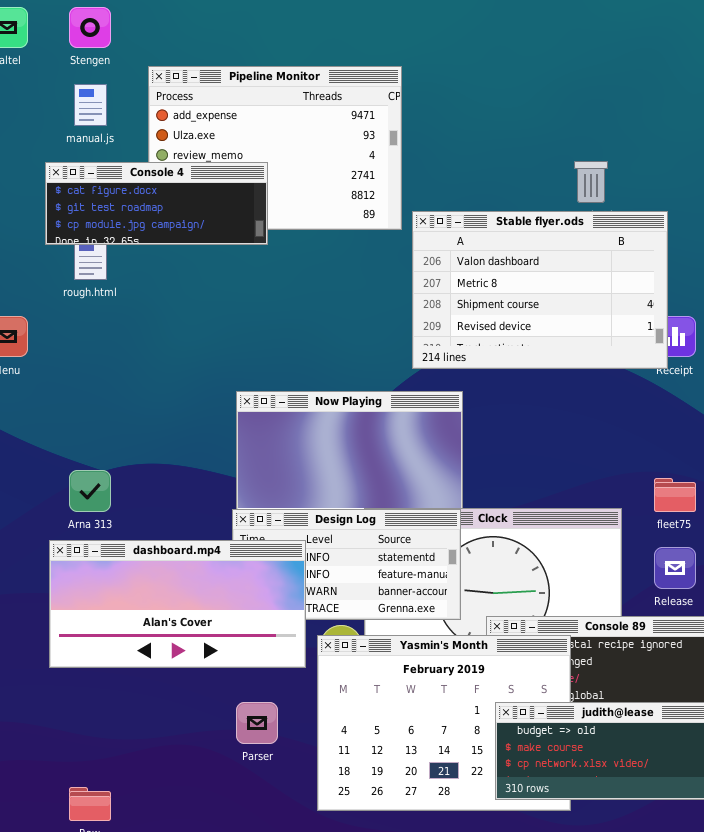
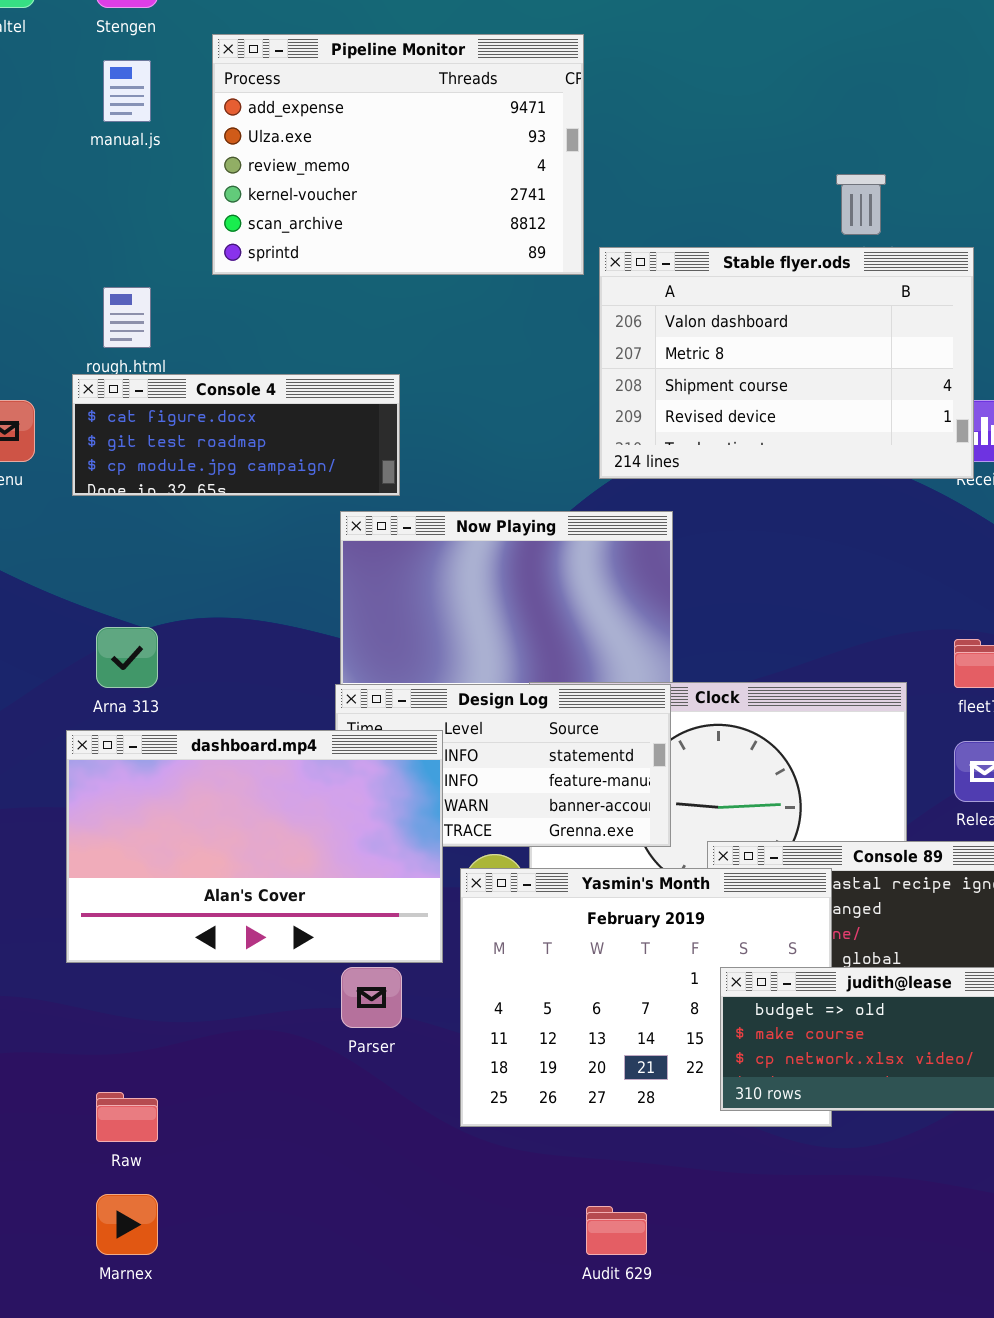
Console 4: [45,162,268,245] -> [72,374,400,496], moved
dashboard.mp4: [49,540,306,668] -> [66,730,443,963], resized

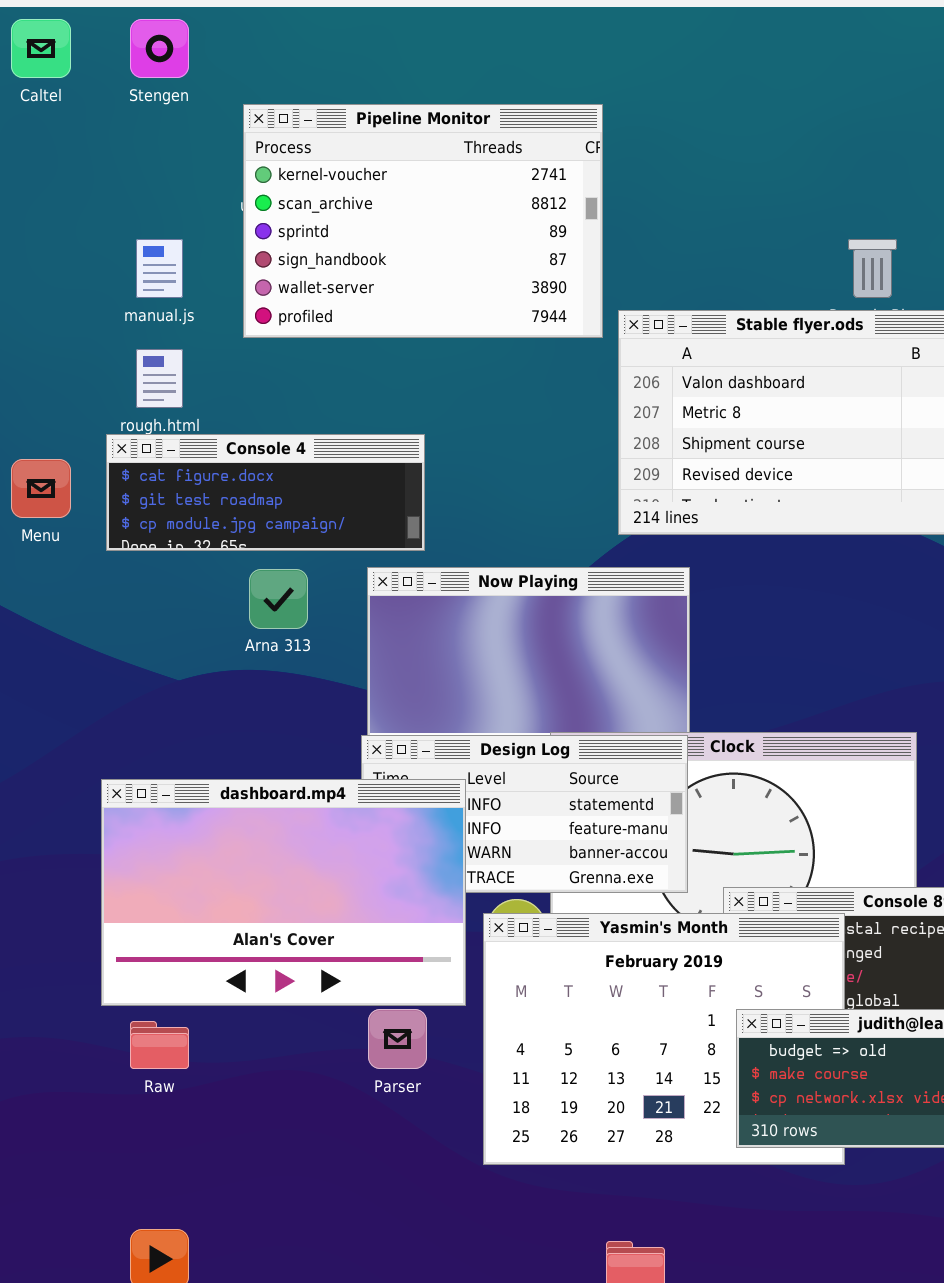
Pipeline Monitor: [212,34,584,275] -> [243,104,603,338], scrolled down 3 rows
manual.js: [103,60,151,122] -> [136,239,183,298], moved
Arna 313: [96,627,158,688] -> [249,569,308,629], moved
Raw: [96,1092,158,1142] -> [130,1021,189,1069], moved

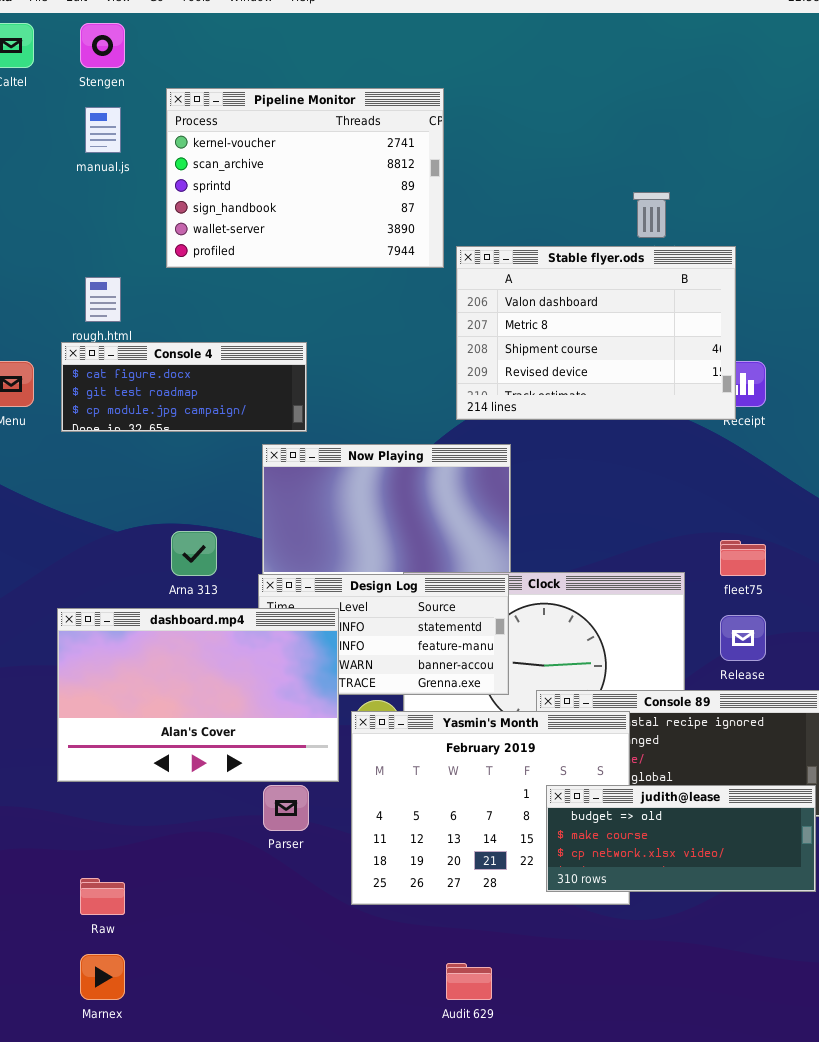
manual.js: [136,239,183,298] -> [85,107,121,153], moved
Arna 313: [249,569,308,629] -> [171,531,217,576], moved
Raw: [130,1021,189,1069] -> [80,878,125,915], moved

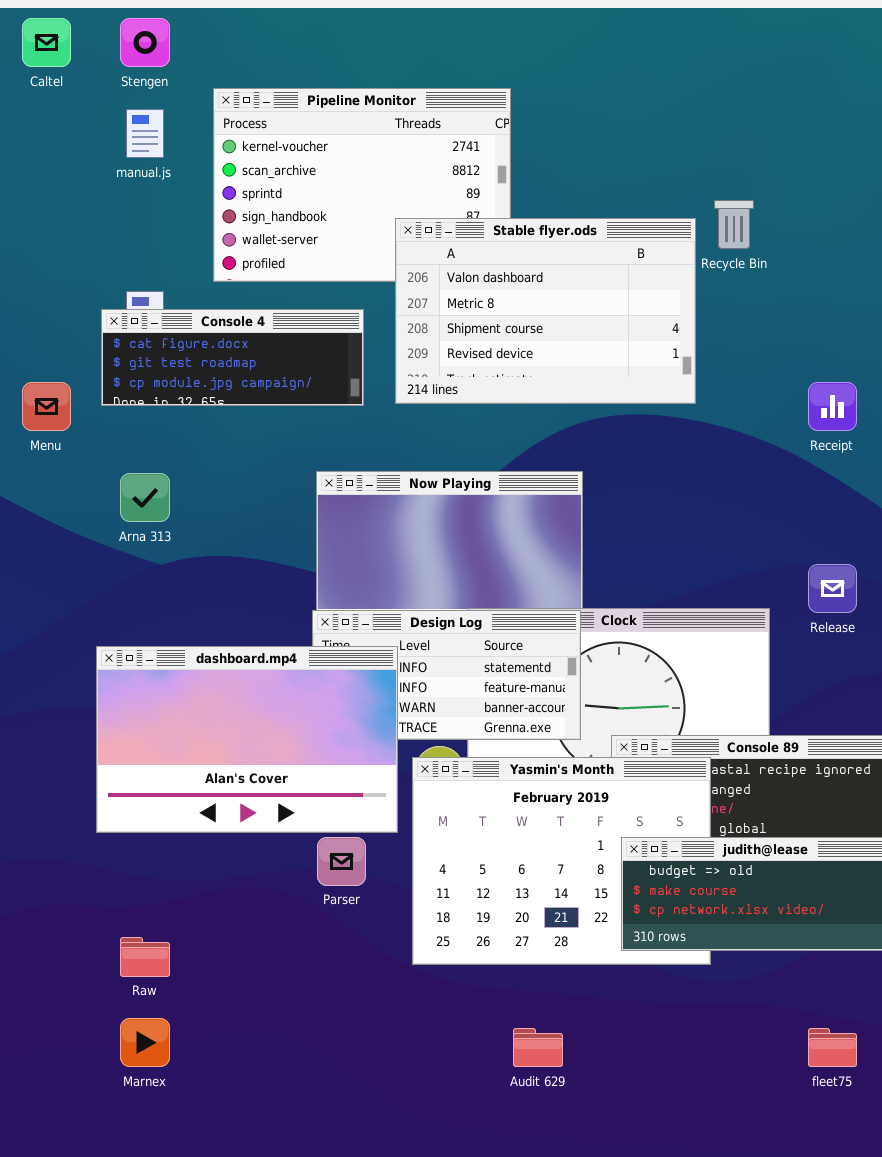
Stable flyer.ods: [456,246,736,420] -> [395,218,696,404], moved
Console 4: [61,342,307,432] -> [101,309,364,406], moved
Arna 313: [171,531,217,576] -> [120,473,170,522], moved
fleet75: [720,540,766,576] -> [808,1028,857,1067], moved
Release: [720,615,766,661] -> [808,564,857,613], moved

